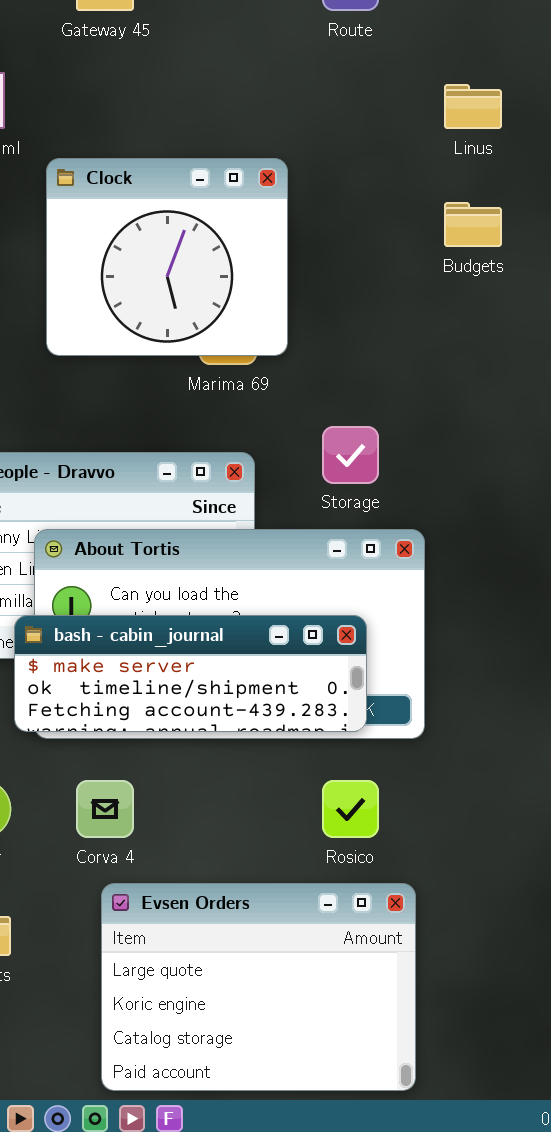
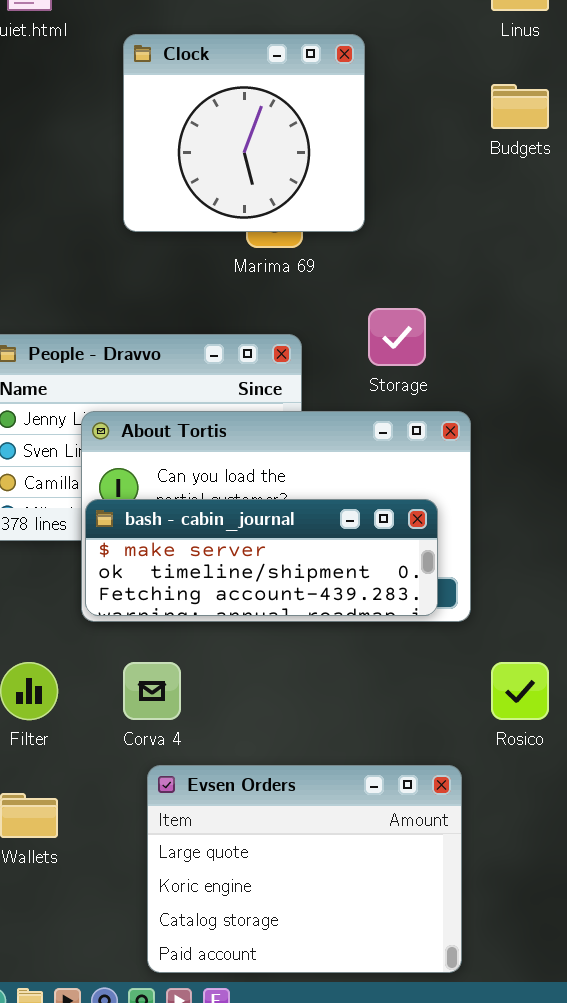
Clock: [46,158,288,356] -> [123,34,365,232], moved
bash - cabin_journal: [14,615,367,732] -> [85,499,438,616], moved
Rosico: [322,780,379,838] -> [491,662,549,720], moved

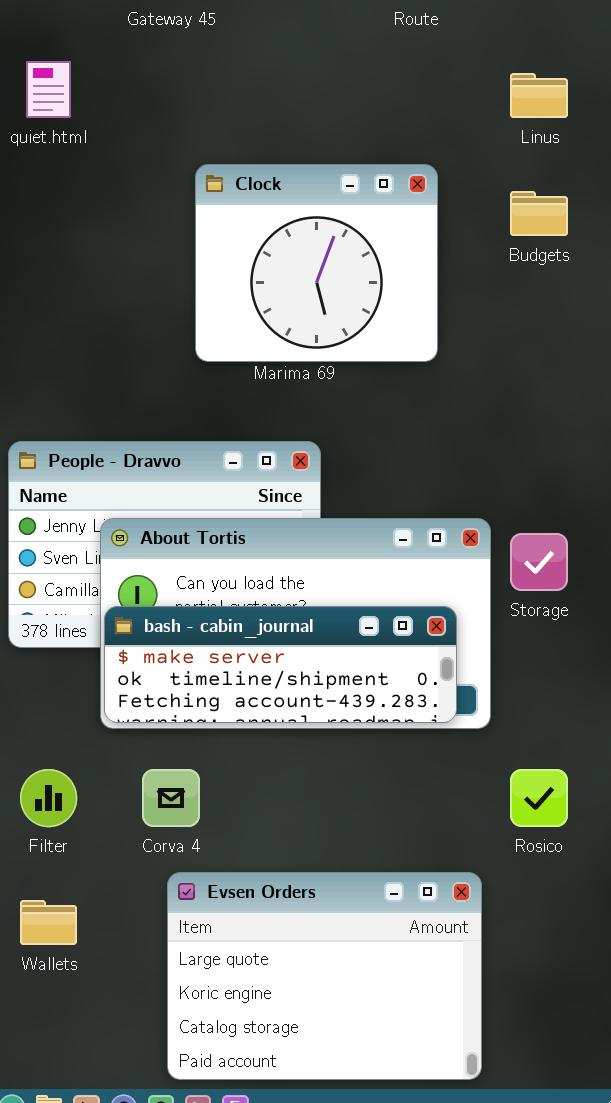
Clock: [123,34,365,232] -> [195,164,438,362], moved
Storage: [368,308,426,366] -> [510,533,568,591], moved

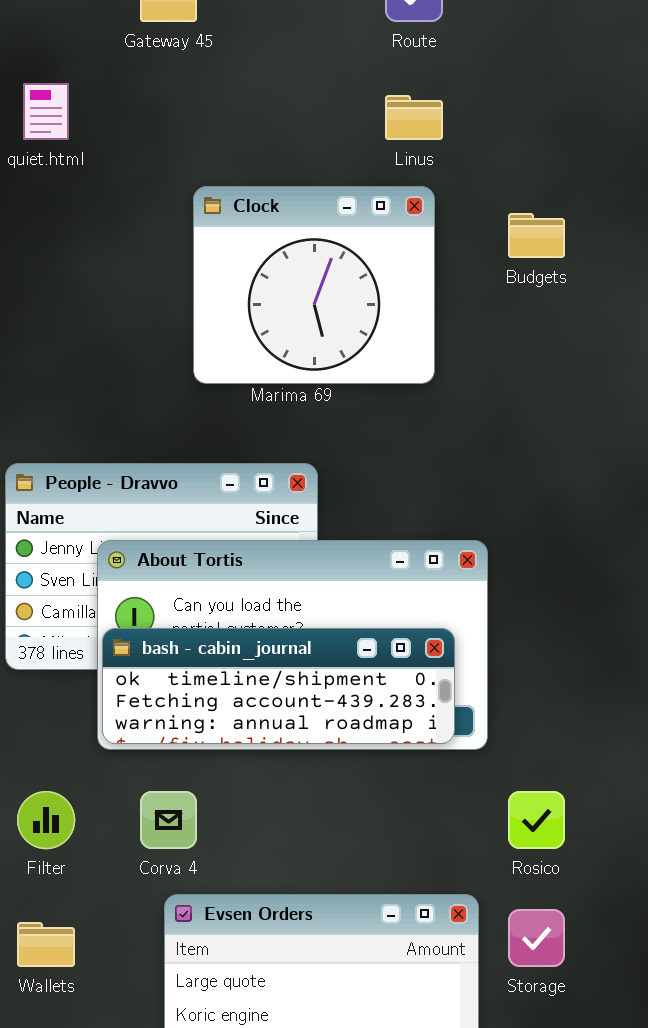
Linus: [510,73,568,118] -> [385,95,443,140], moved
Storage: [510,533,568,591] -> [508,909,565,967], moved
bash - cabin_journal: [104,606,457,723] -> [102,628,455,744], scrolled down 1 row

